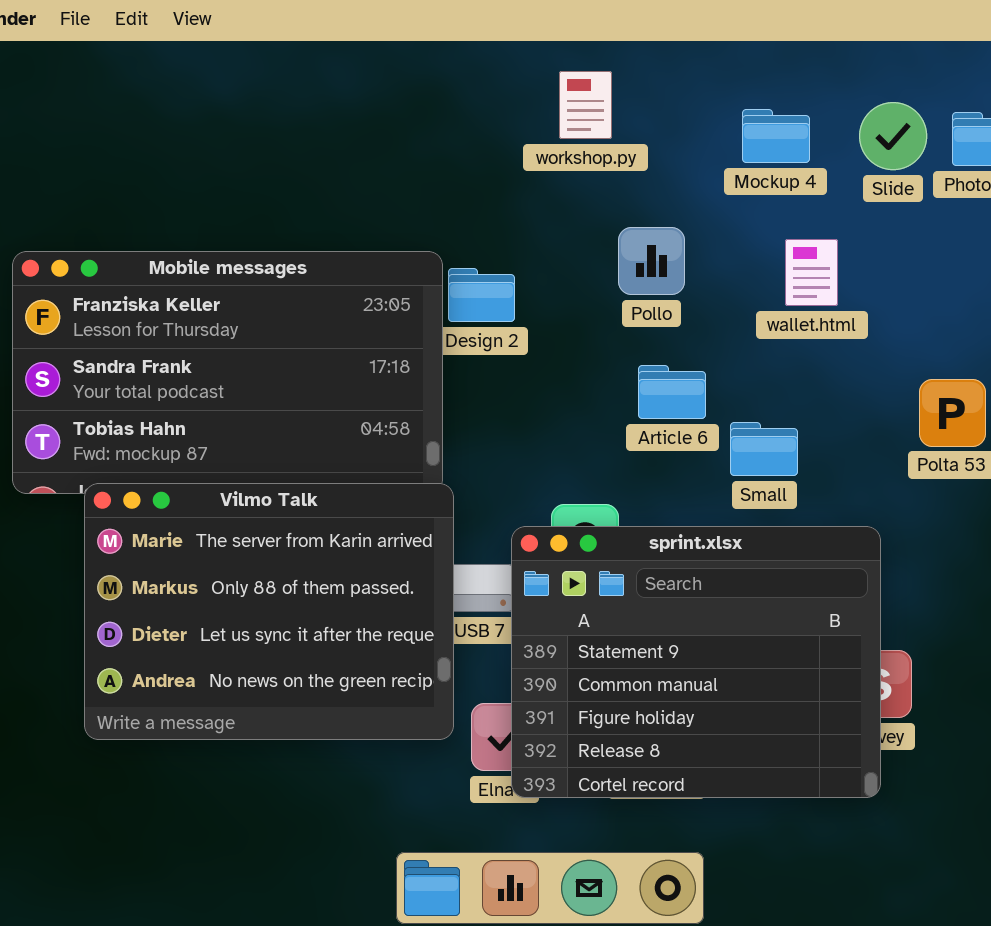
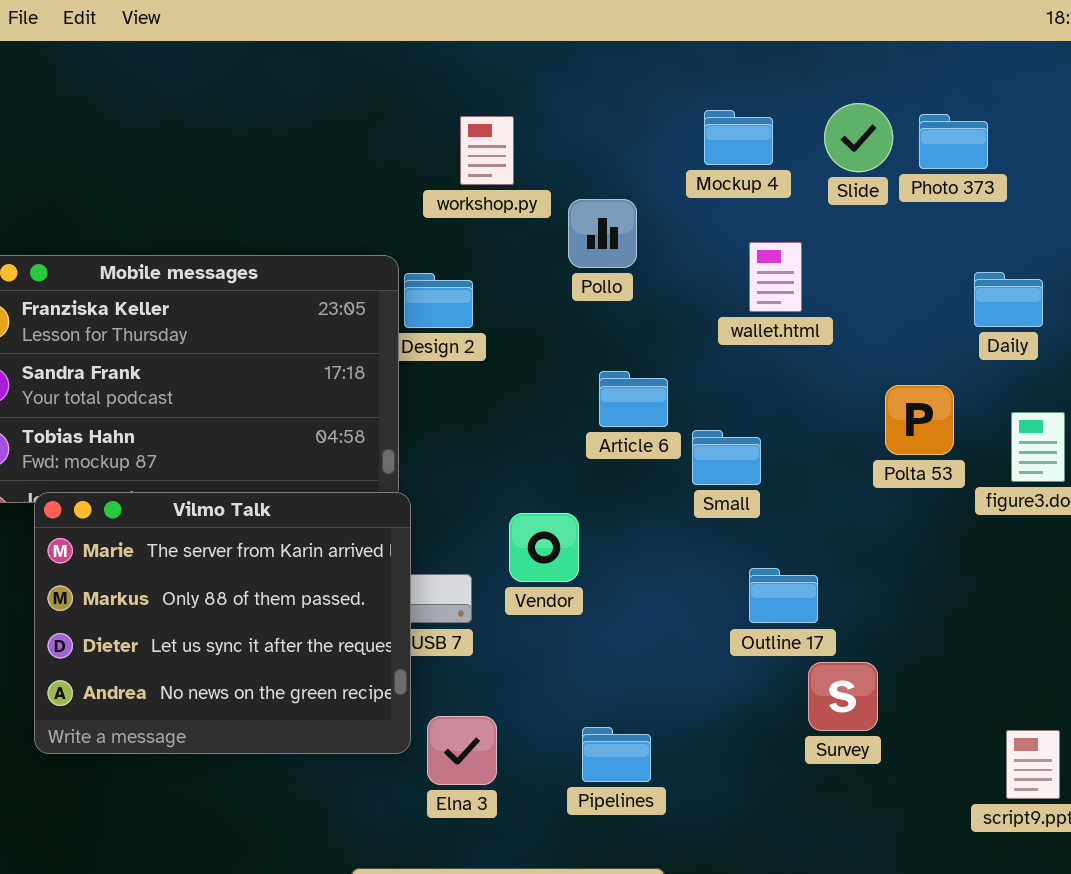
workshop.py: [559,71,612,139] -> [460,116,514,185], moved
Pollo: [618,227,685,295] -> [568,199,637,268], moved
sprint.xlsx: [511,526,881,798] -> none, closed

